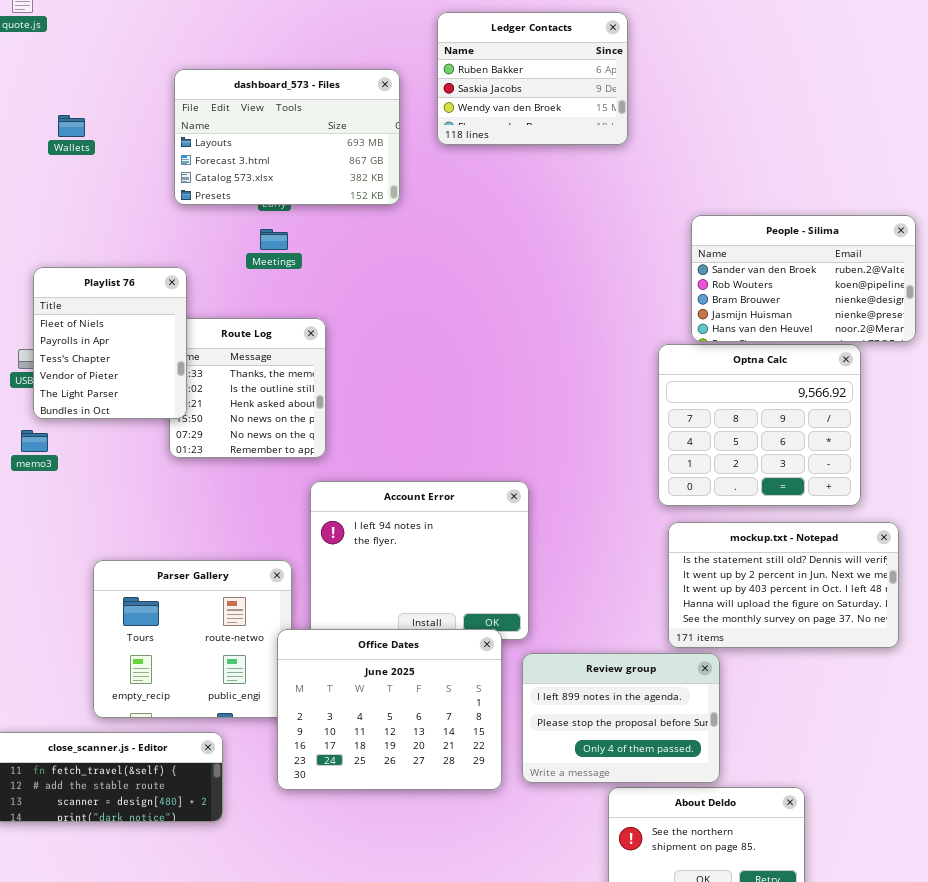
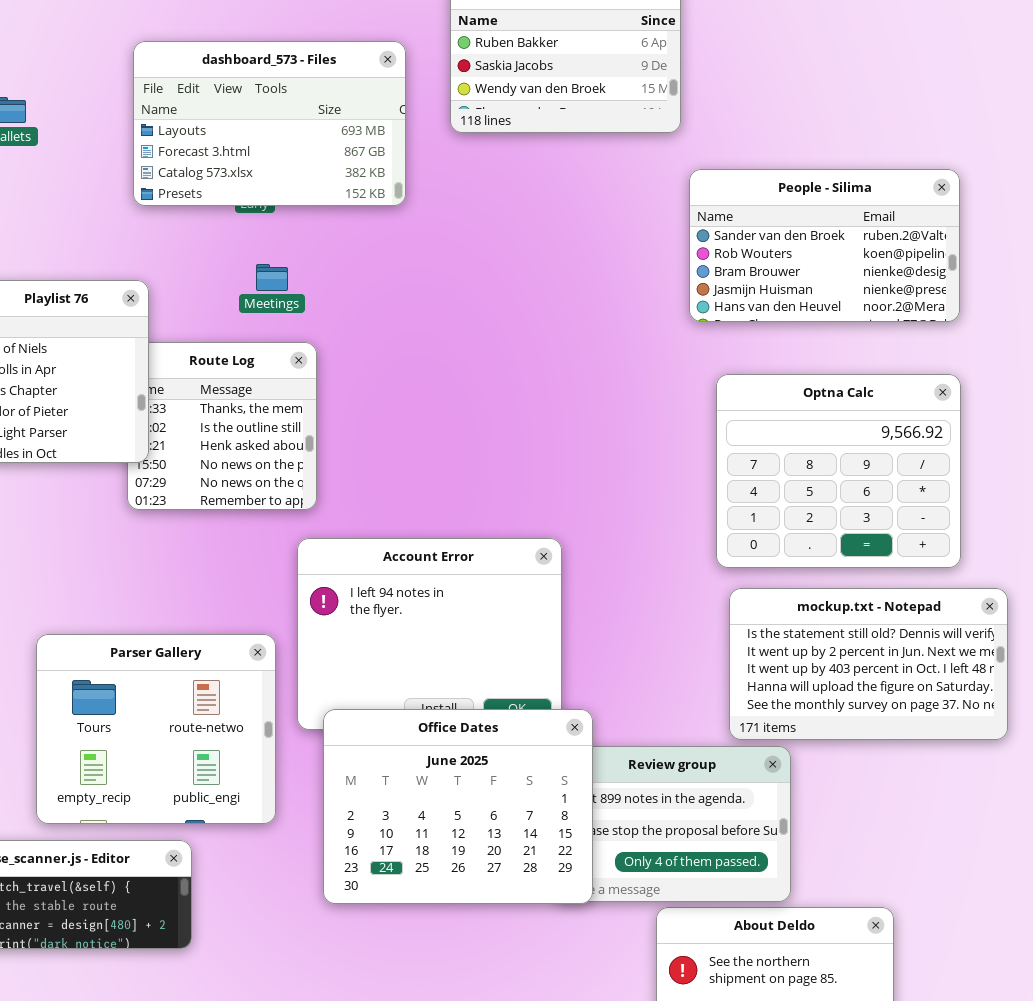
People - Silima: [691,215,916,342] -> [689,169,960,322], moved
Meetings: [260,229,288,250] -> [256,264,288,291], moved
Office Dates: [277,629,502,790] -> [323,709,593,904], moved

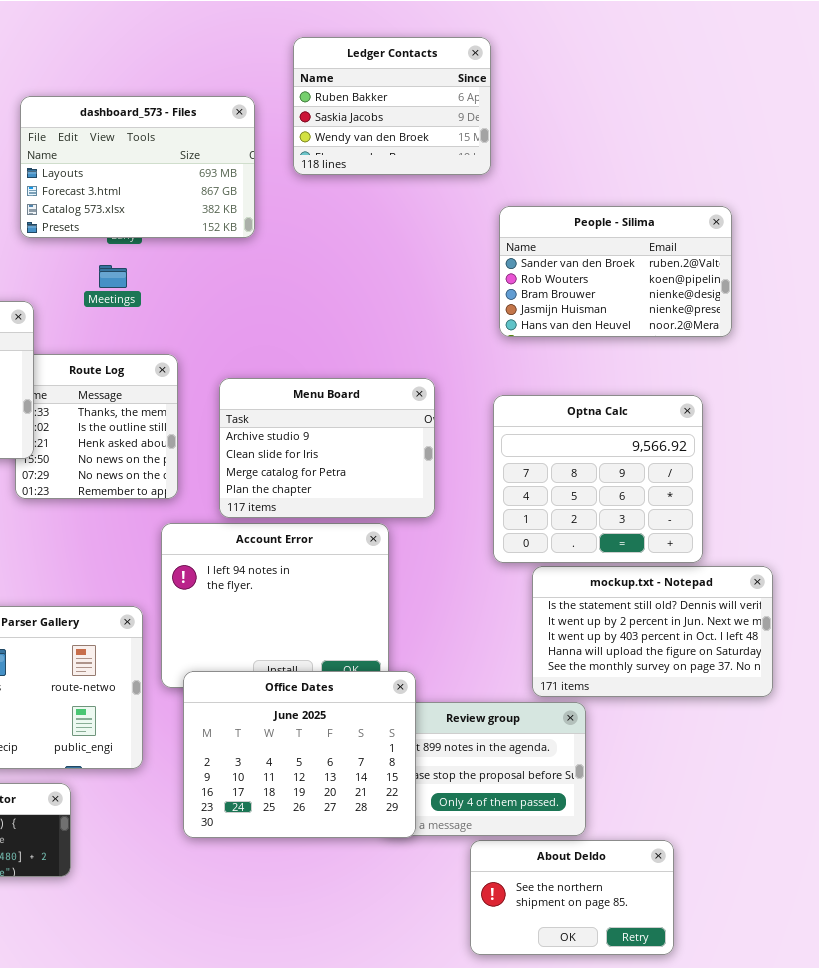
Meetings: [256,264,288,291] -> [99,265,127,288], moved
Menu Board: none -> [219,378,435,518], opened
Optna Calc: [716,374,961,568] -> [493,395,703,563], moved

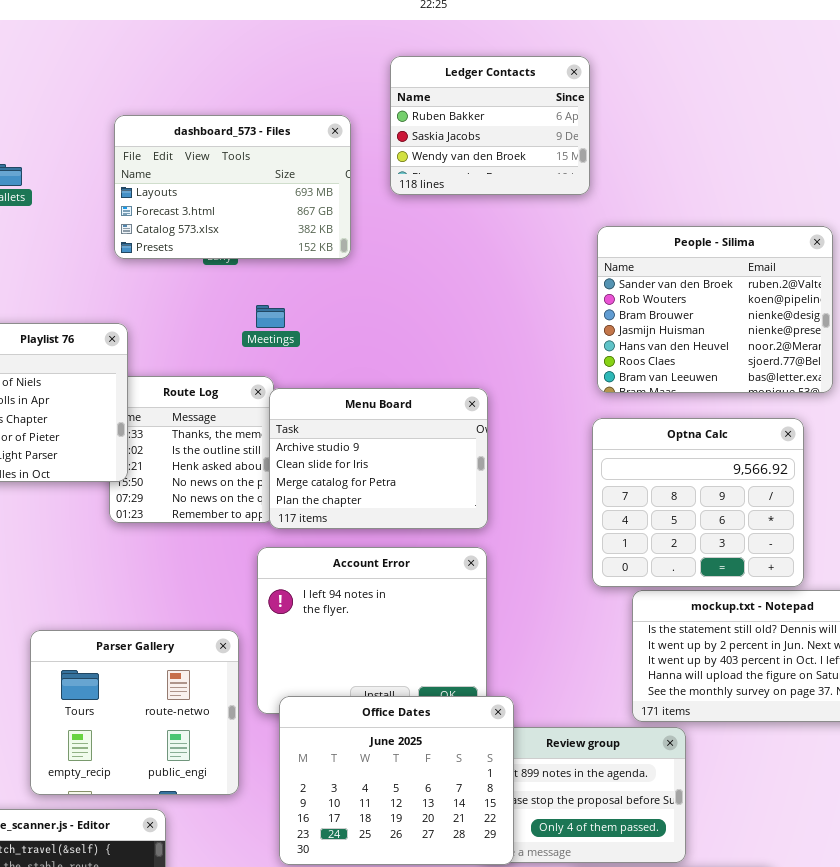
People - Silima: [499,206,732,337] -> [597,226,833,393], resized
Meetings: [99,265,127,288] -> [256,305,285,328], moved
Menu Board: [219,378,435,518] -> [269,388,488,529], moved

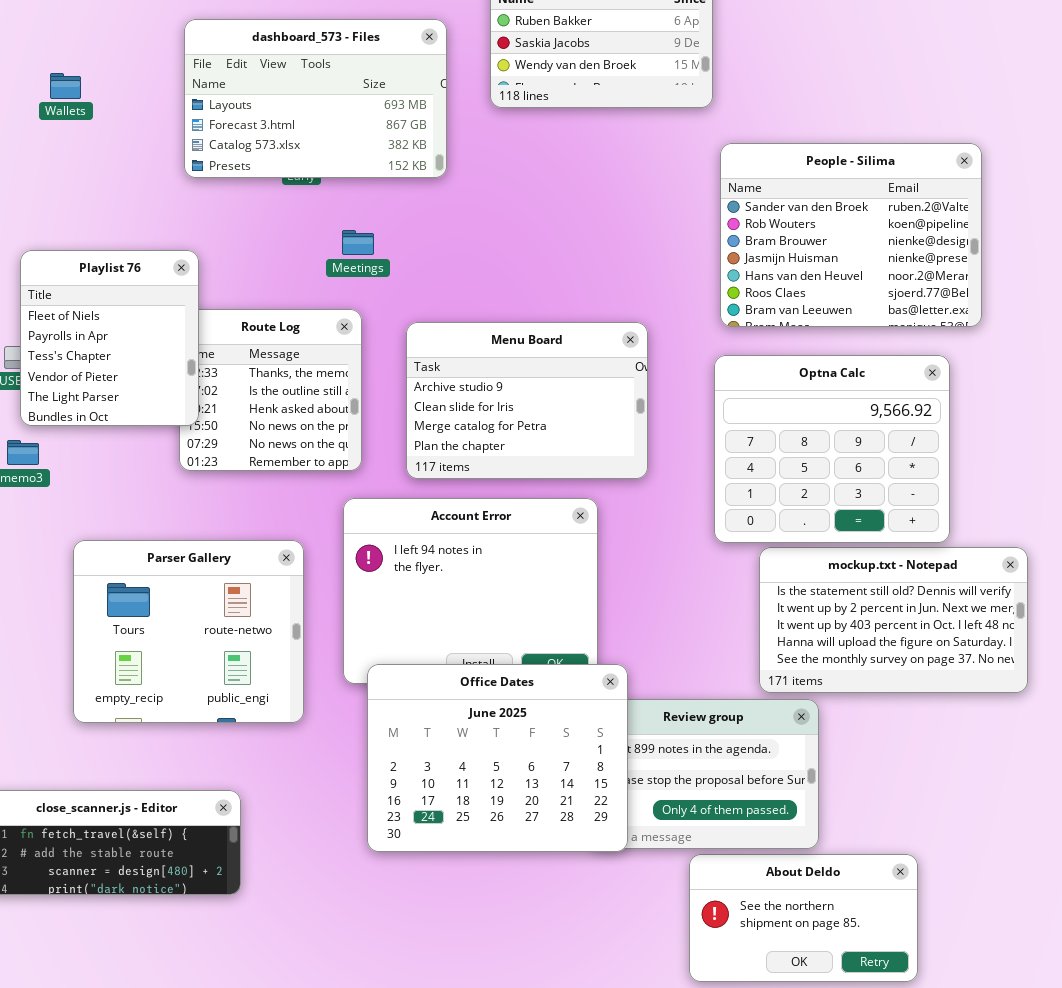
Menu Board: [269,388,488,529] -> [406,322,648,479], moved
Parser Gallery: [30,630,239,795] -> [73,540,304,723], moved

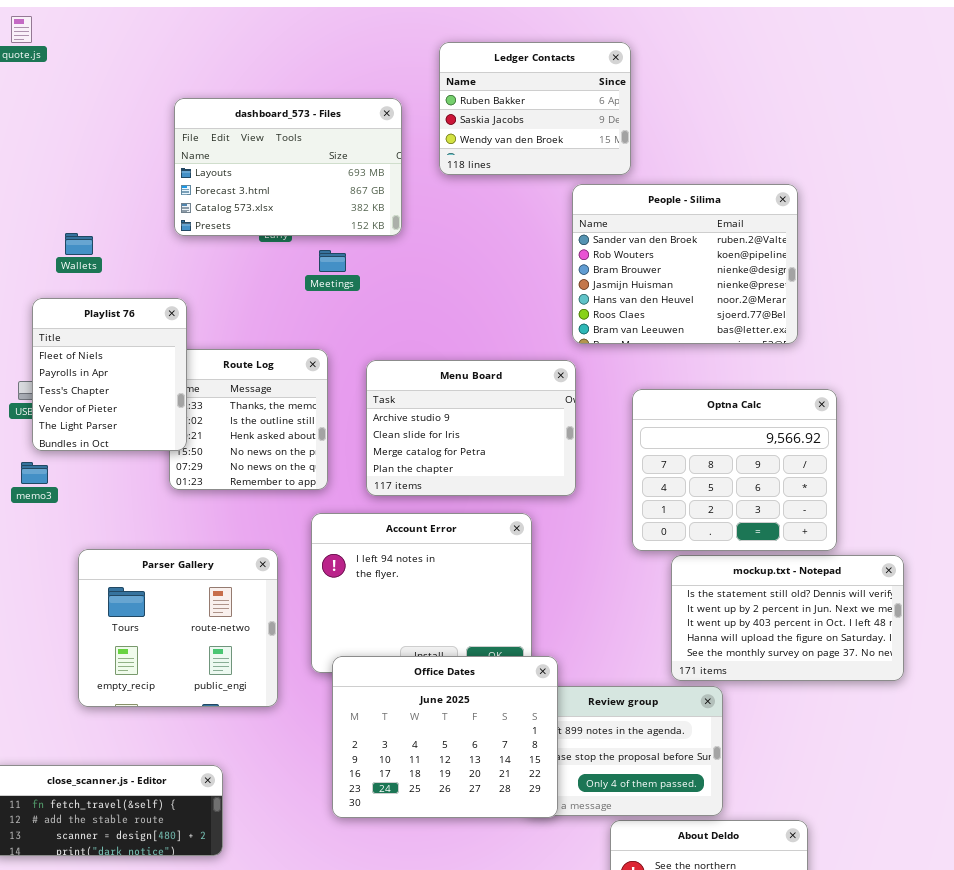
Wallets: [50,73,81,99] -> [65,233,93,255], moved
People - Silima: [720,143,982,327] -> [572,184,798,344], moved
Meetings: [342,230,374,255] -> [319,250,346,272], moved

